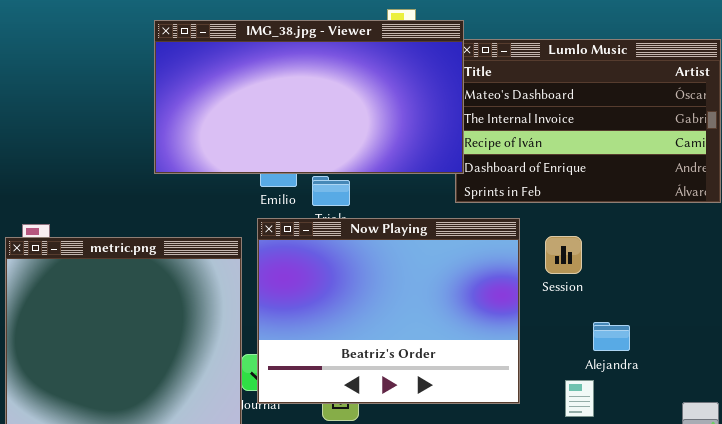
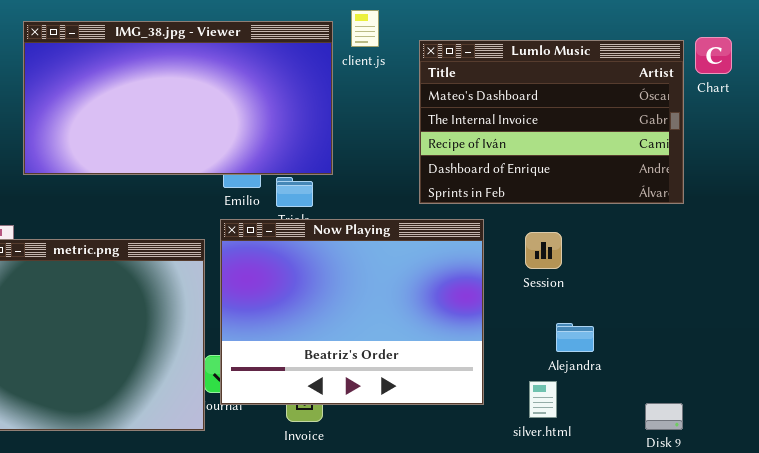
IMG_38.jpg - Viewer: [154,20,464,174] -> [23,21,333,175], moved
Session: [545,236,582,274] -> [525,232,562,269], moved

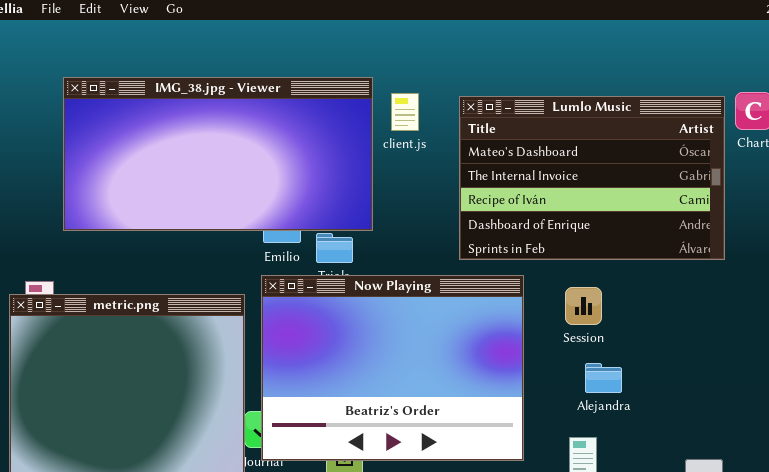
client.js: [351,10,379,47] -> [391,93,419,131], moved
Alejandra: [556,323,594,352] -> [585,363,622,393], moved

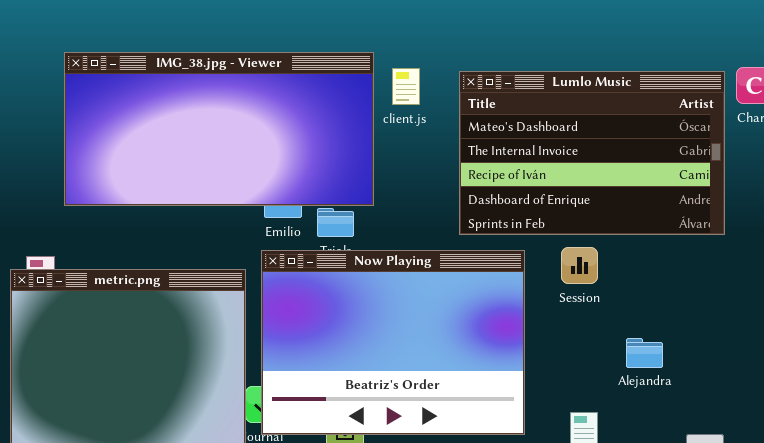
Session: [565,287,602,325] -> [561,247,598,284], moved
Alejandra: [585,363,622,393] -> [626,338,663,368], moved

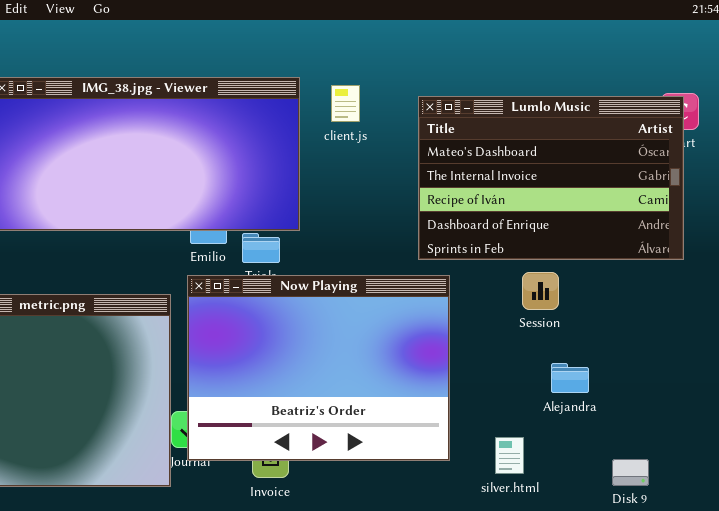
client.js: [392,68,420,105] -> [331,85,360,122], moved
Lumlo Music: [459,71,725,235] -> [418,96,684,260], moved
Session: [561,247,598,284] -> [522,272,559,310], moved

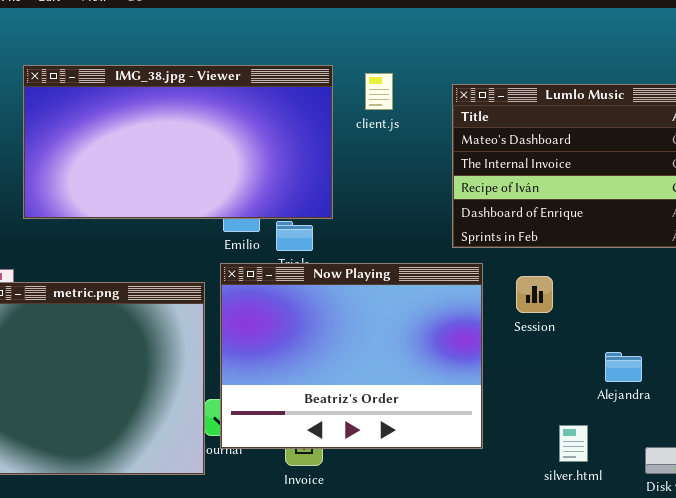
Session: [522,272,559,310] -> [516,276,553,313], moved
Alejandra: [551,363,589,393] -> [605,352,642,382], moved
silver.html: [495,437,524,474] -> [559,425,588,462], moved

